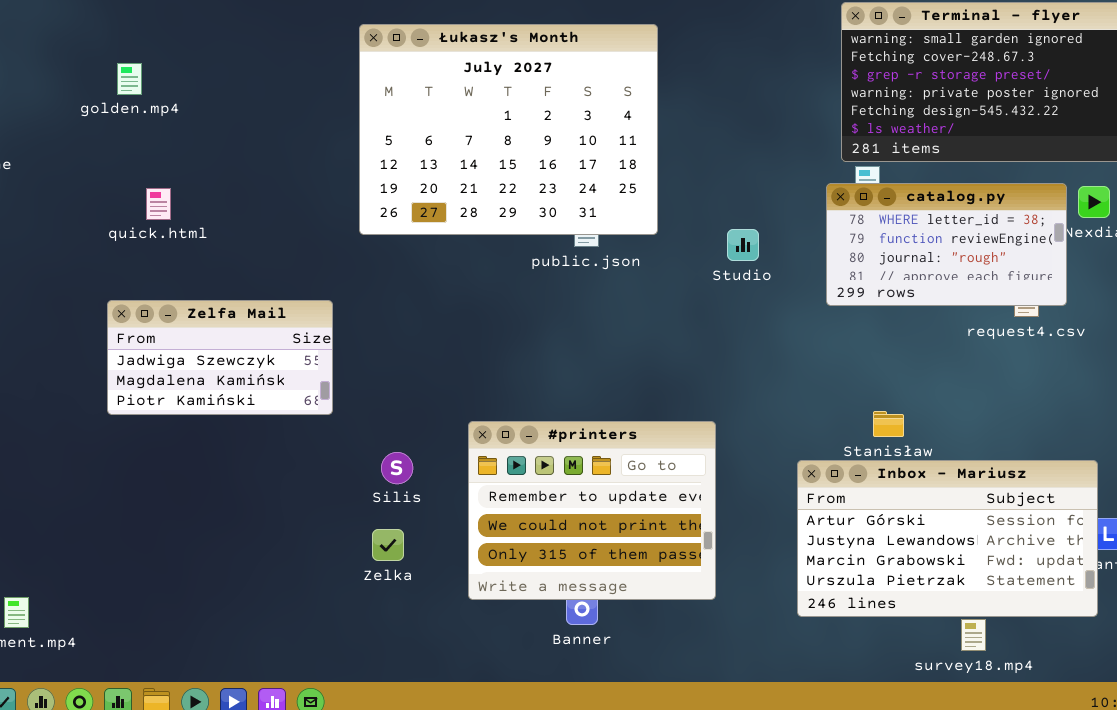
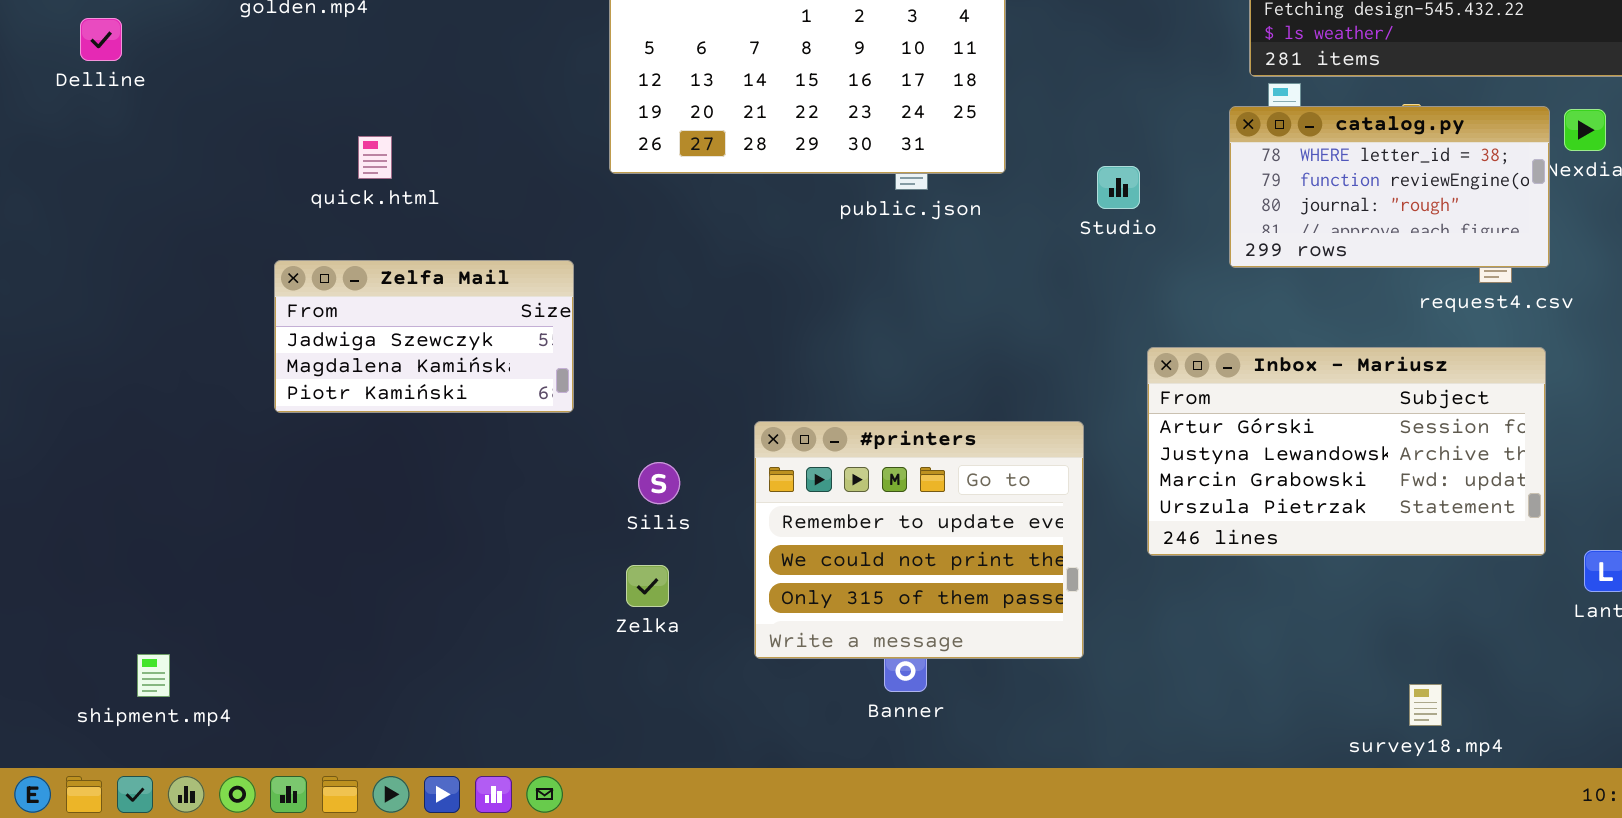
quick.html: [146,188,171,220] -> [358,136,392,179], moved
Inbox - Mariusz: [797,460,1098,617] -> [1147,347,1546,556], moved

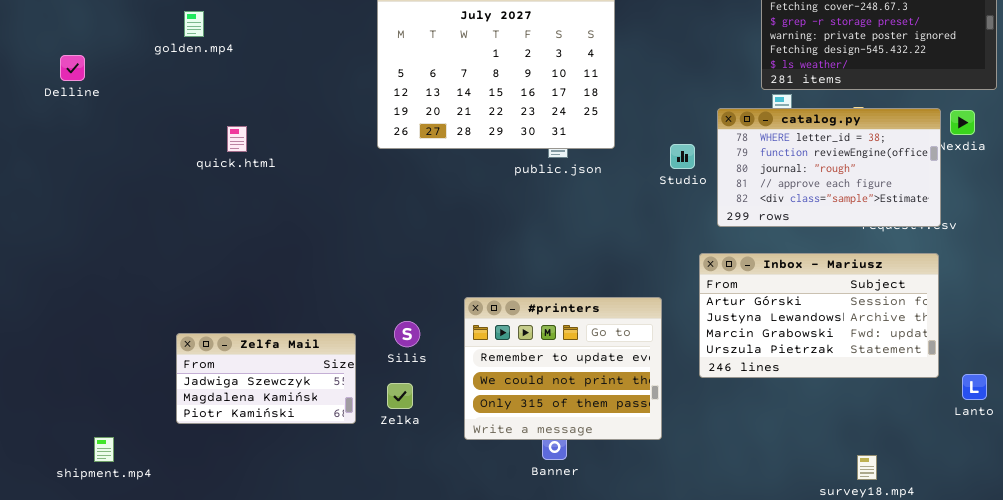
catalog.py: [1229,106,1550,268] -> [717,108,941,227], resized
Zelfa Mail: [274,260,574,413] -> [176,333,356,424], moved

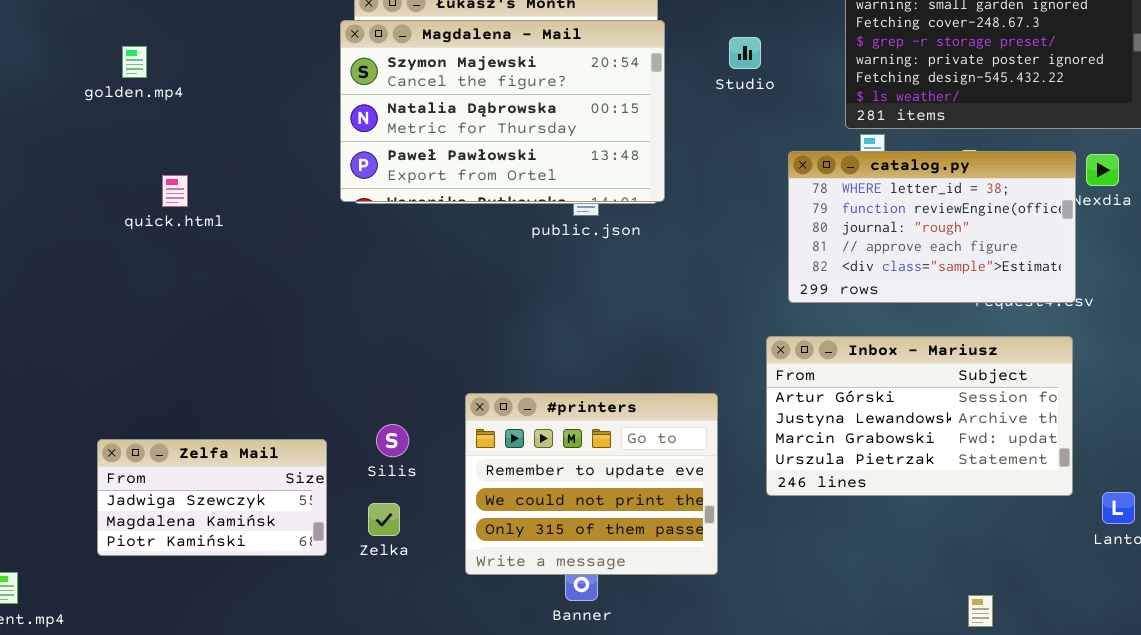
Magdalena - Mail: none -> [340,20,665,202], opened
golden.mp4: [184,11,204,37] -> [122,46,147,78], moved
Studio: [670,144,695,169] -> [729,37,761,69], moved

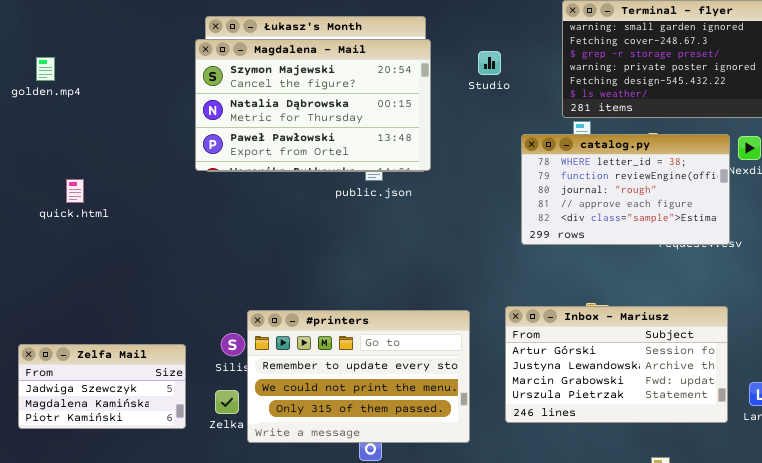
quick.html: [162,175,188,207] -> [66,179,84,203], moved
Inbox - Mariusz: [766,336,1073,496] -> [505,306,728,423], moved
#printers: [465,393,718,575] -> [247,310,470,443], resized

